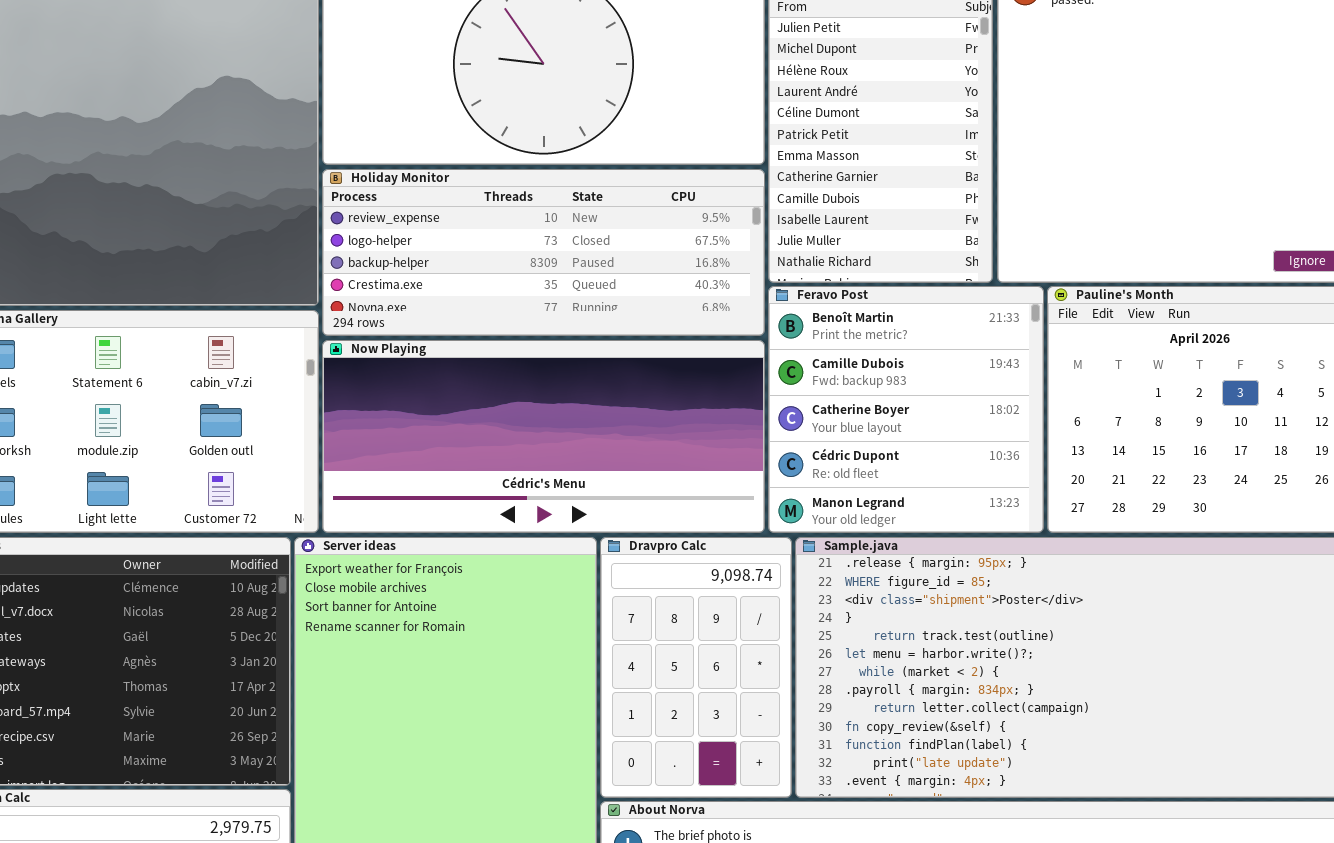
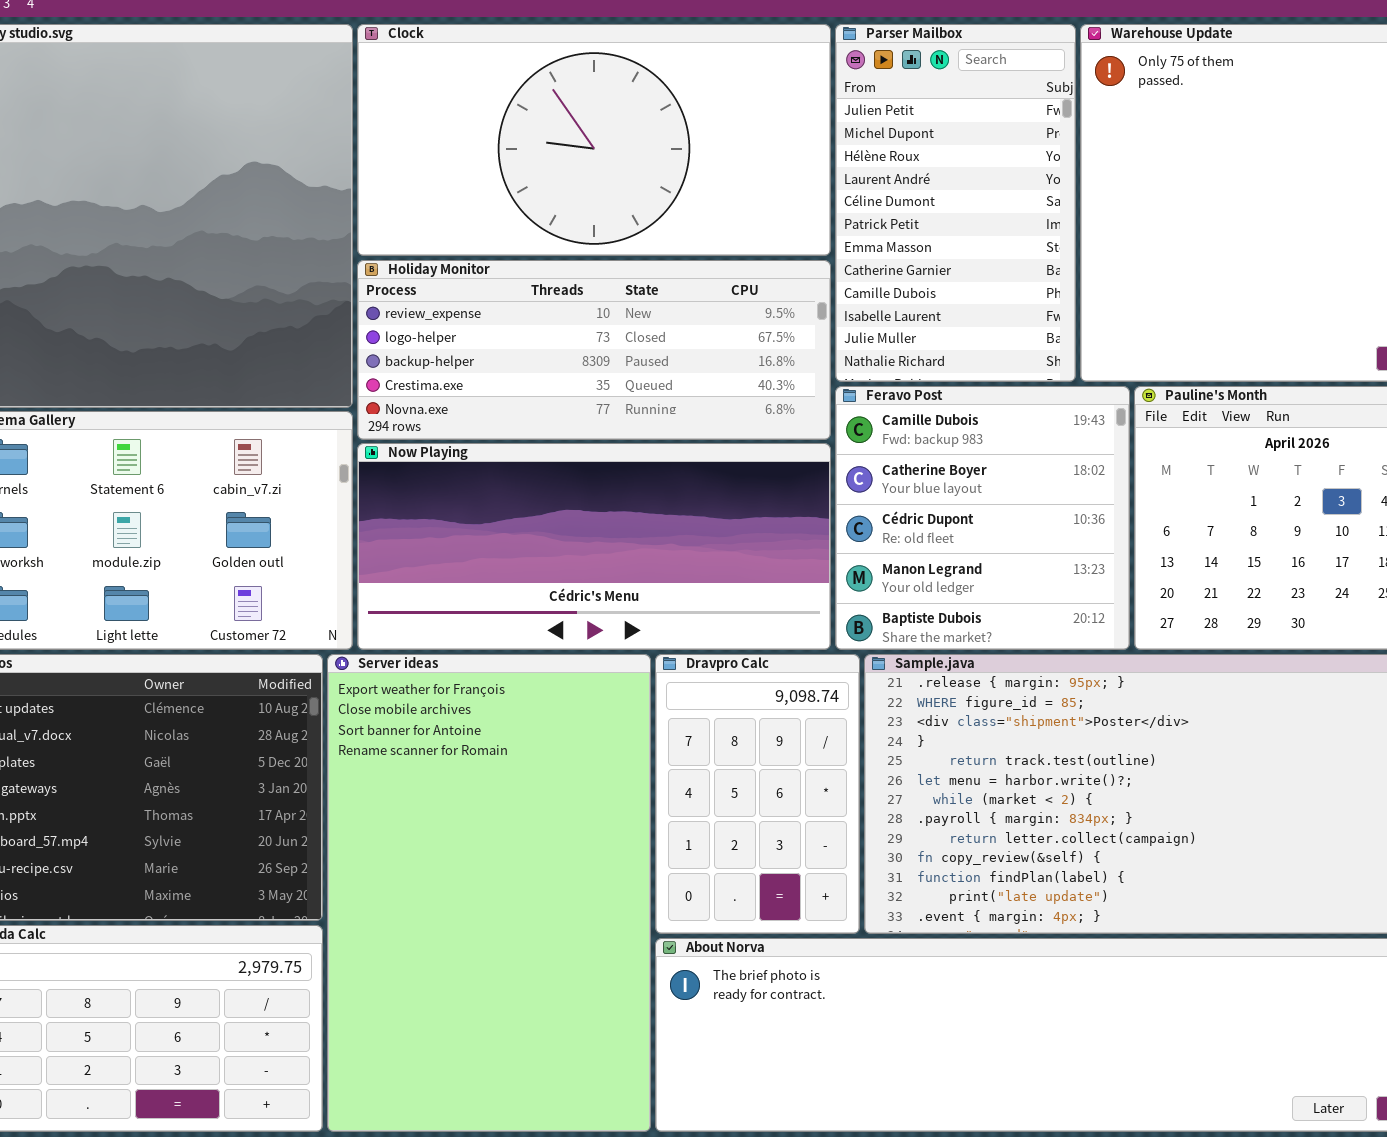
Feravo Post: [768,286,1044,533] -> [835,386,1130,650], scrolled down 1 row

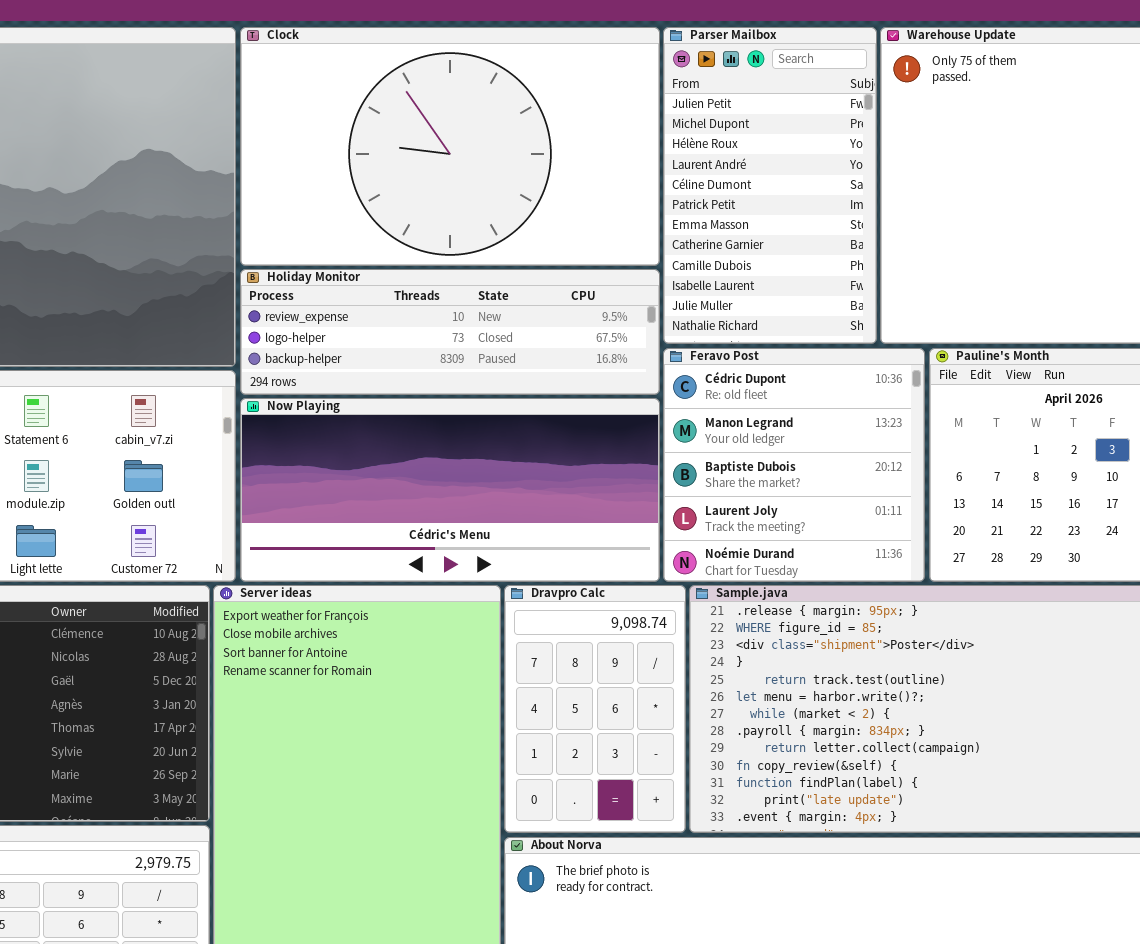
Clock: [357,24,831,256] -> [240,27,660,266], resized
Holiday Monitor: [357,260,831,440] -> [240,269,660,395], resized
Feravo Post: [835,386,1130,650] -> [663,348,925,582], scrolled down 2 rows

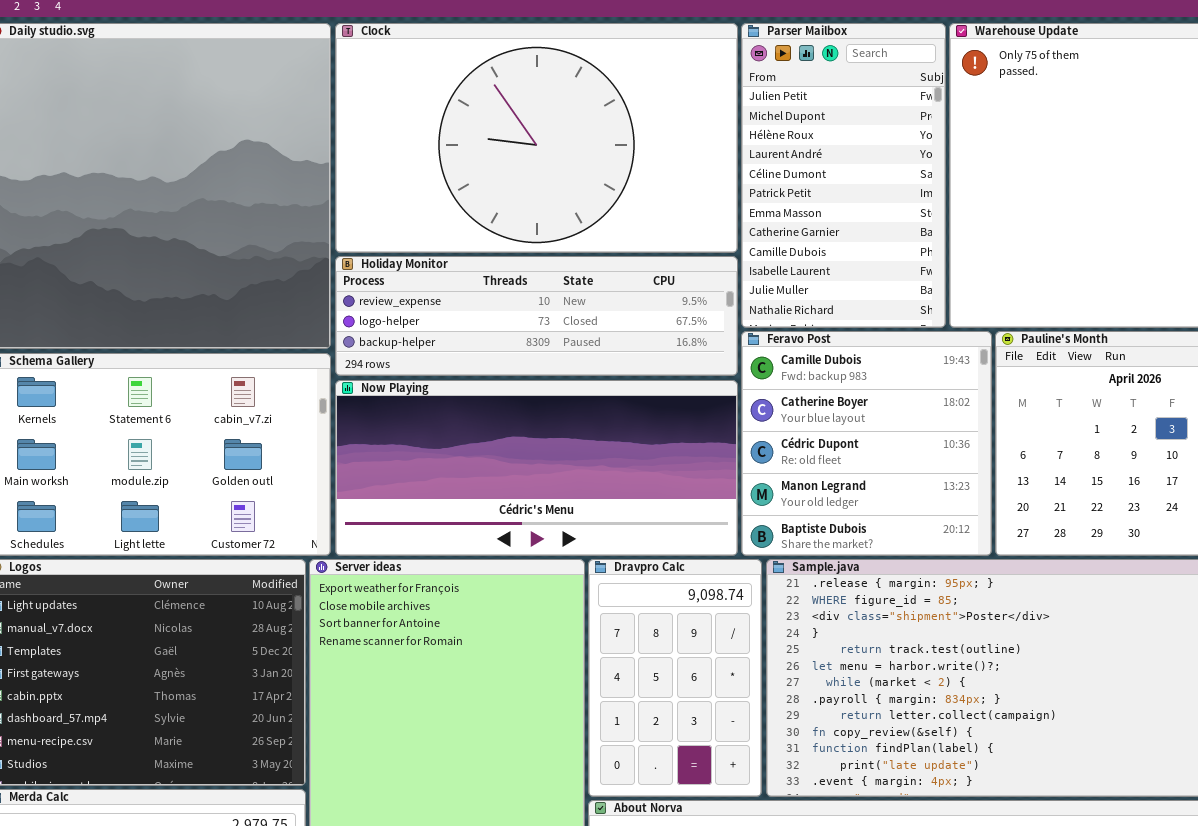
Feravo Post: [663,348,925,582] -> [741,331,992,556], scrolled up 2 rows

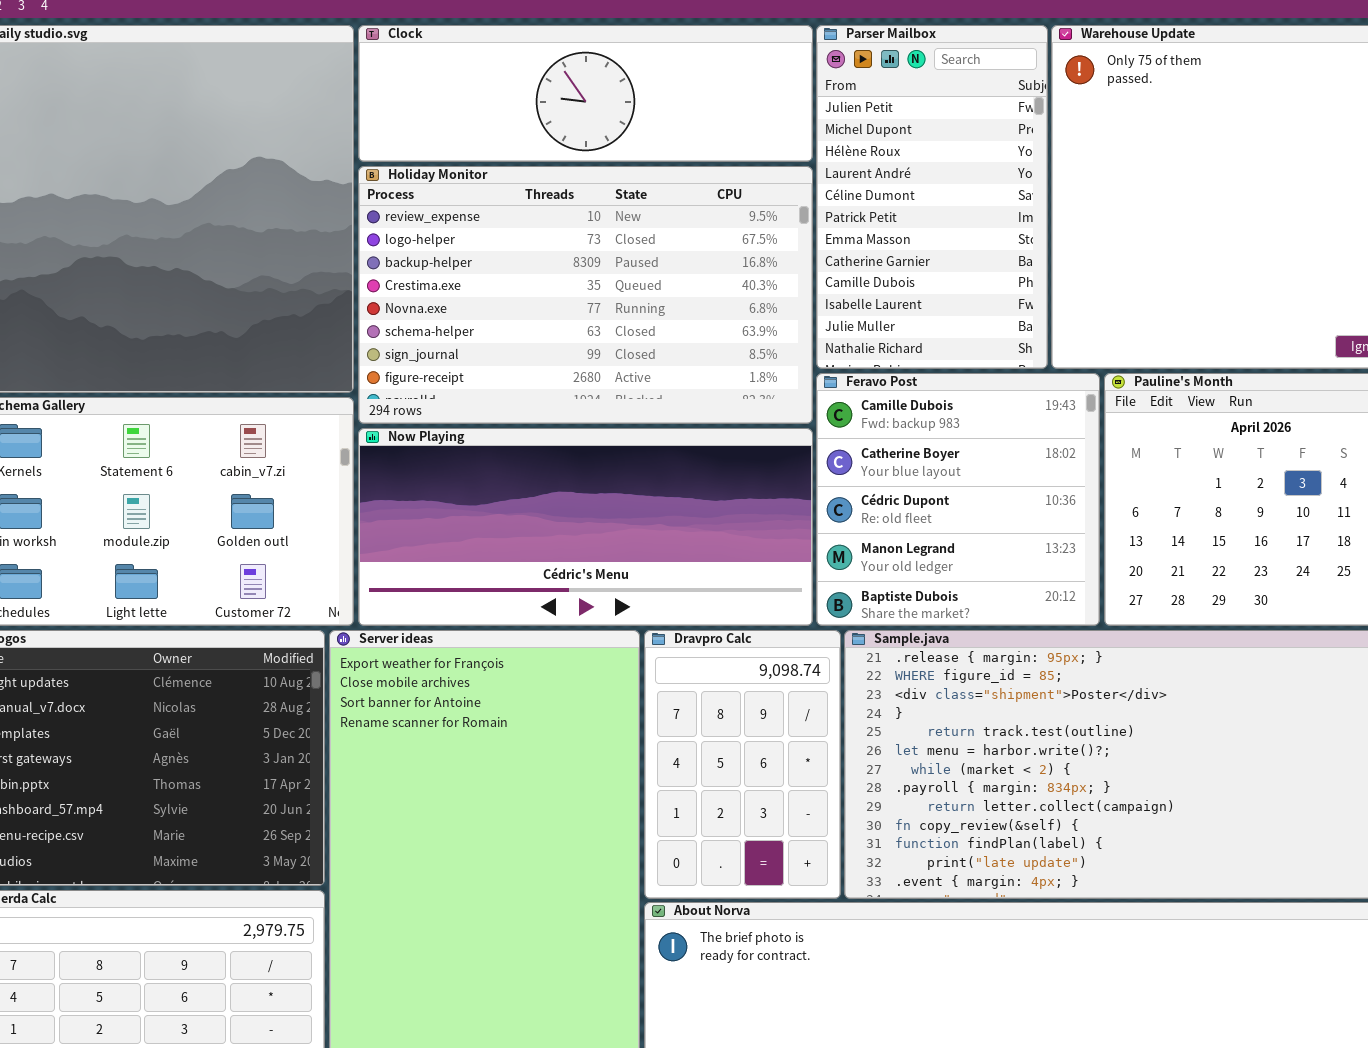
Clock: [335,23,738,253] -> [358,25,813,162], resized
Holiday Monitor: [335,256,738,376] -> [358,166,813,424], resized

